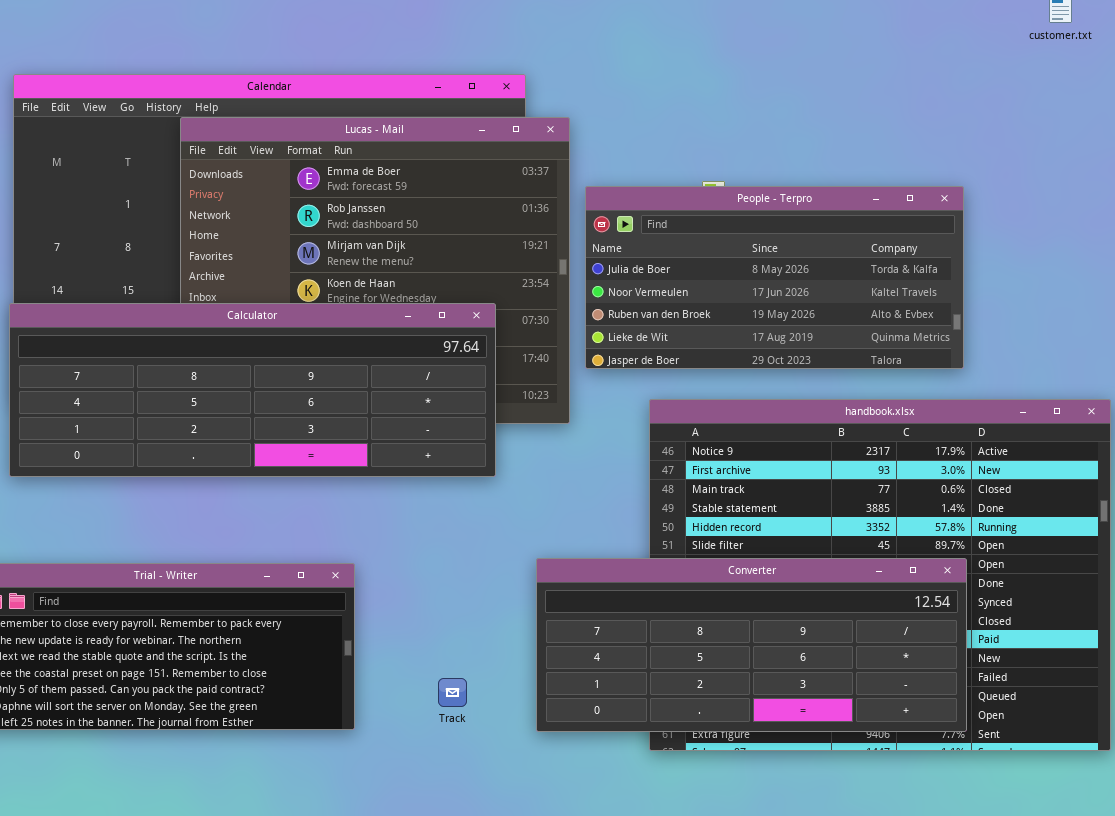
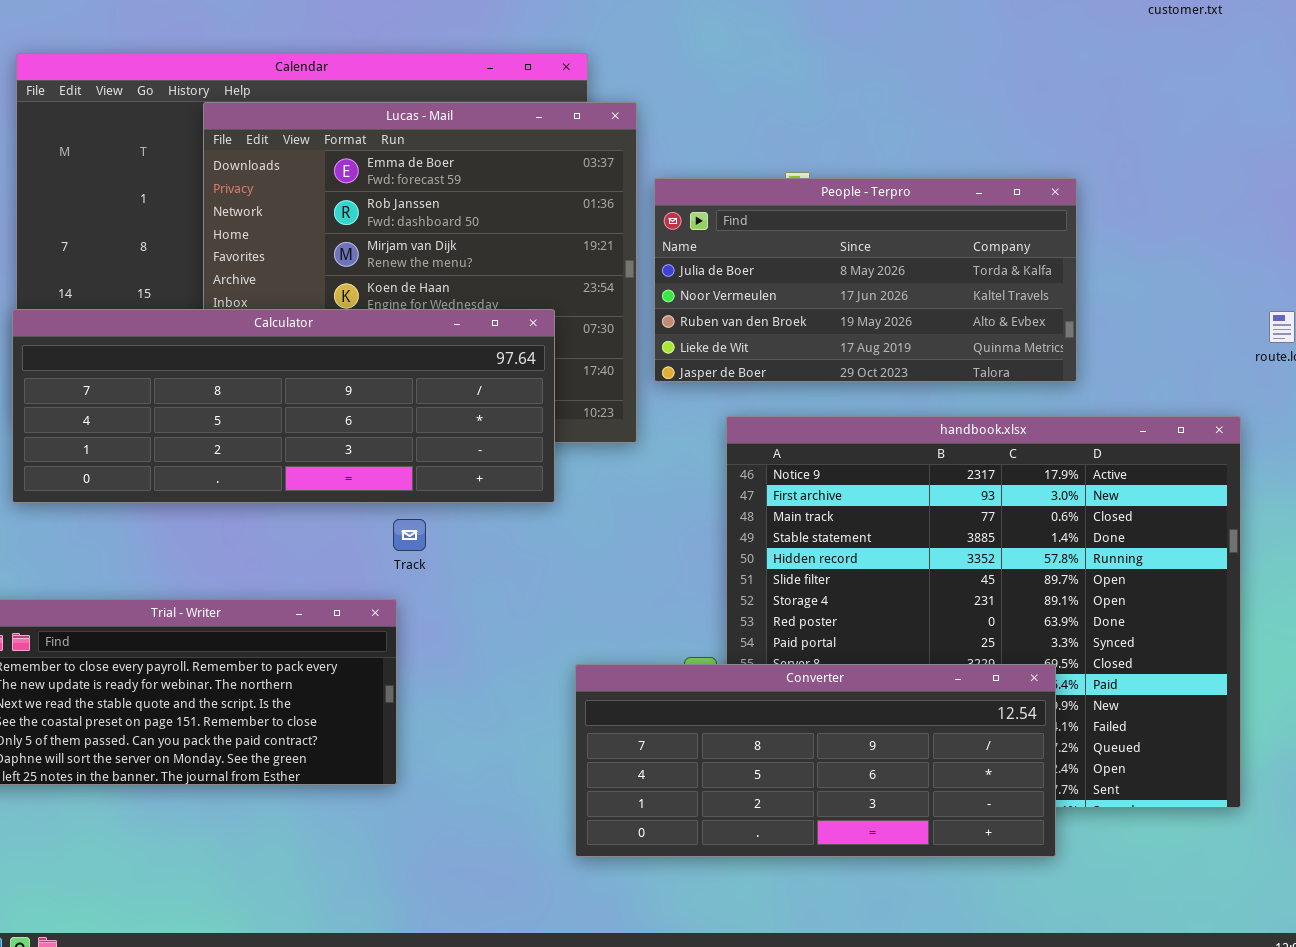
Converter: [536,558,967,732] -> [575,664,1056,857], moved
Track: [438,678,467,707] -> [393,519,426,551], moved

